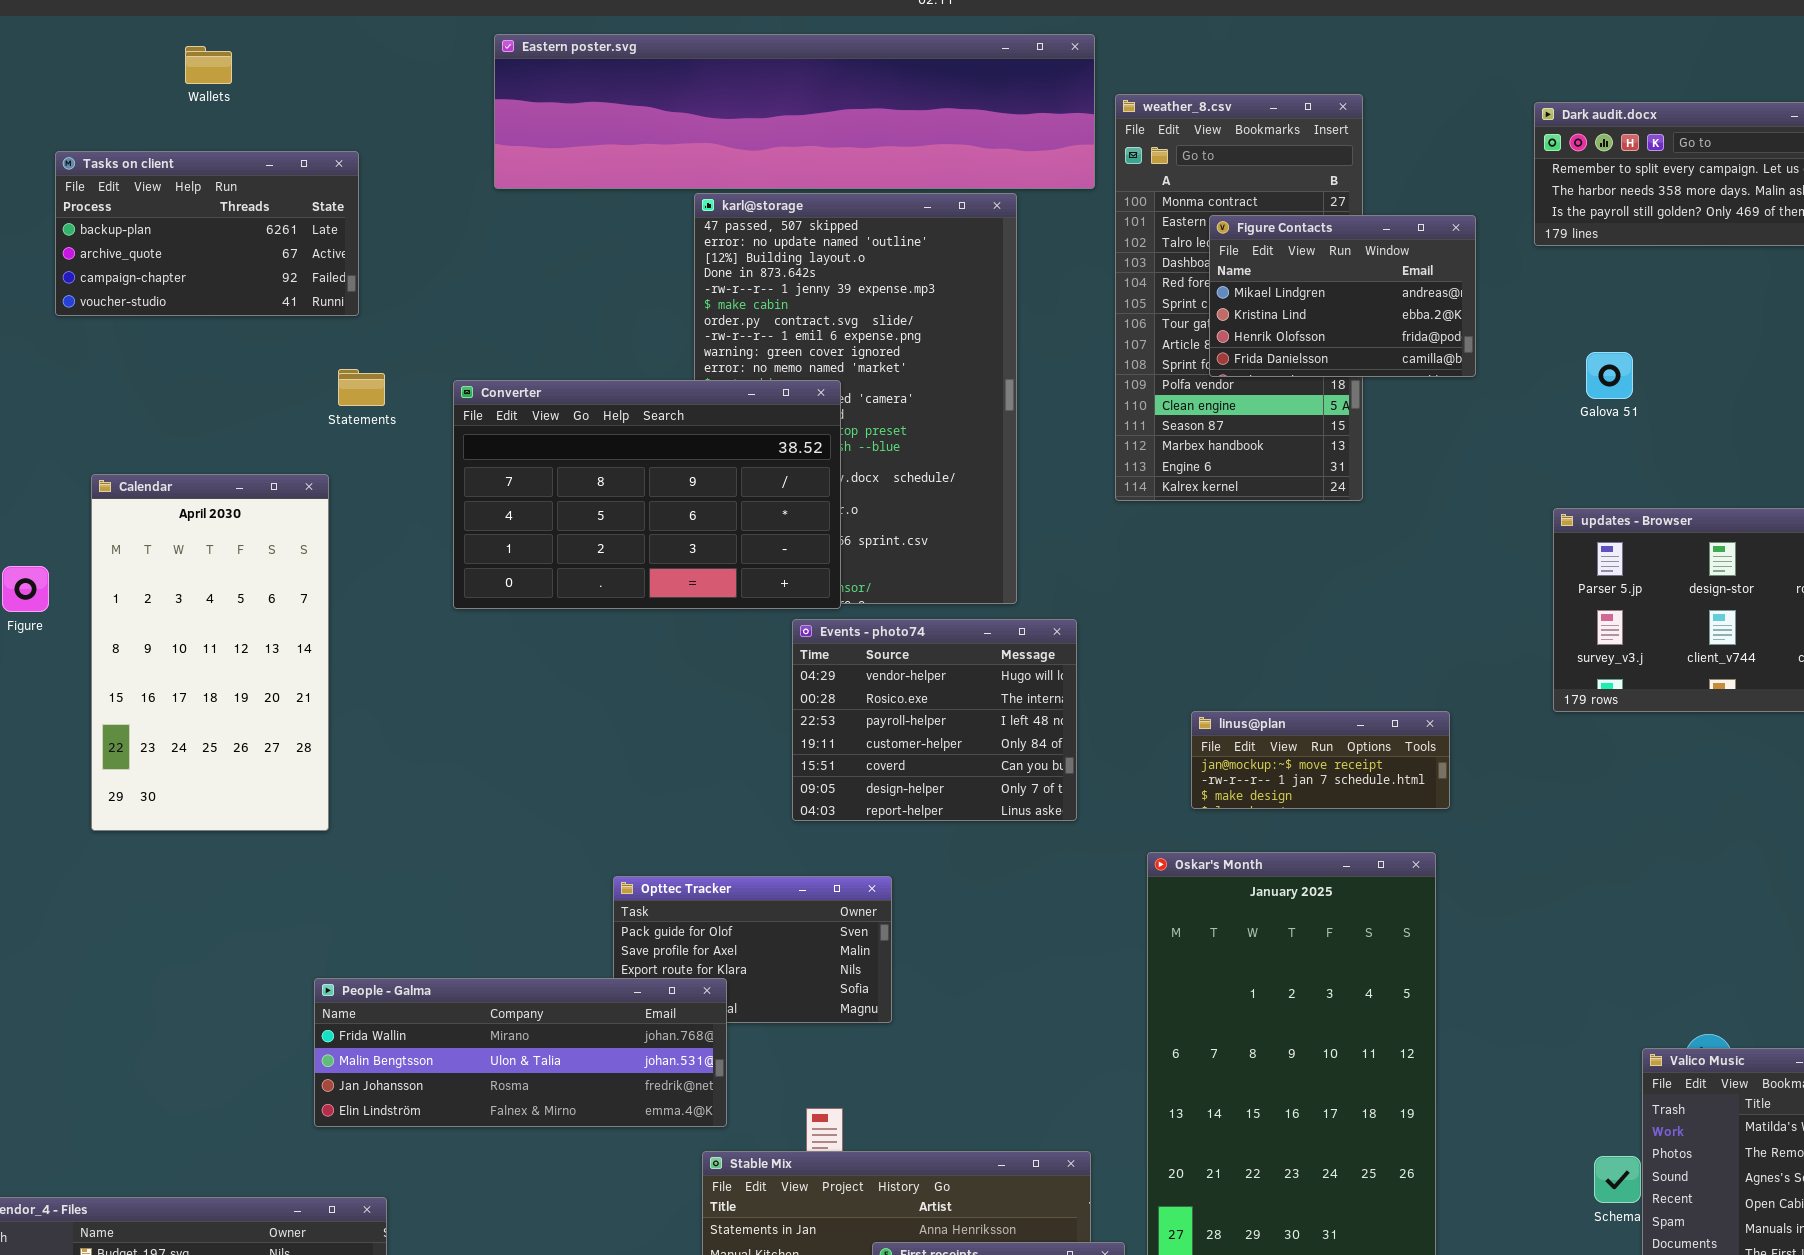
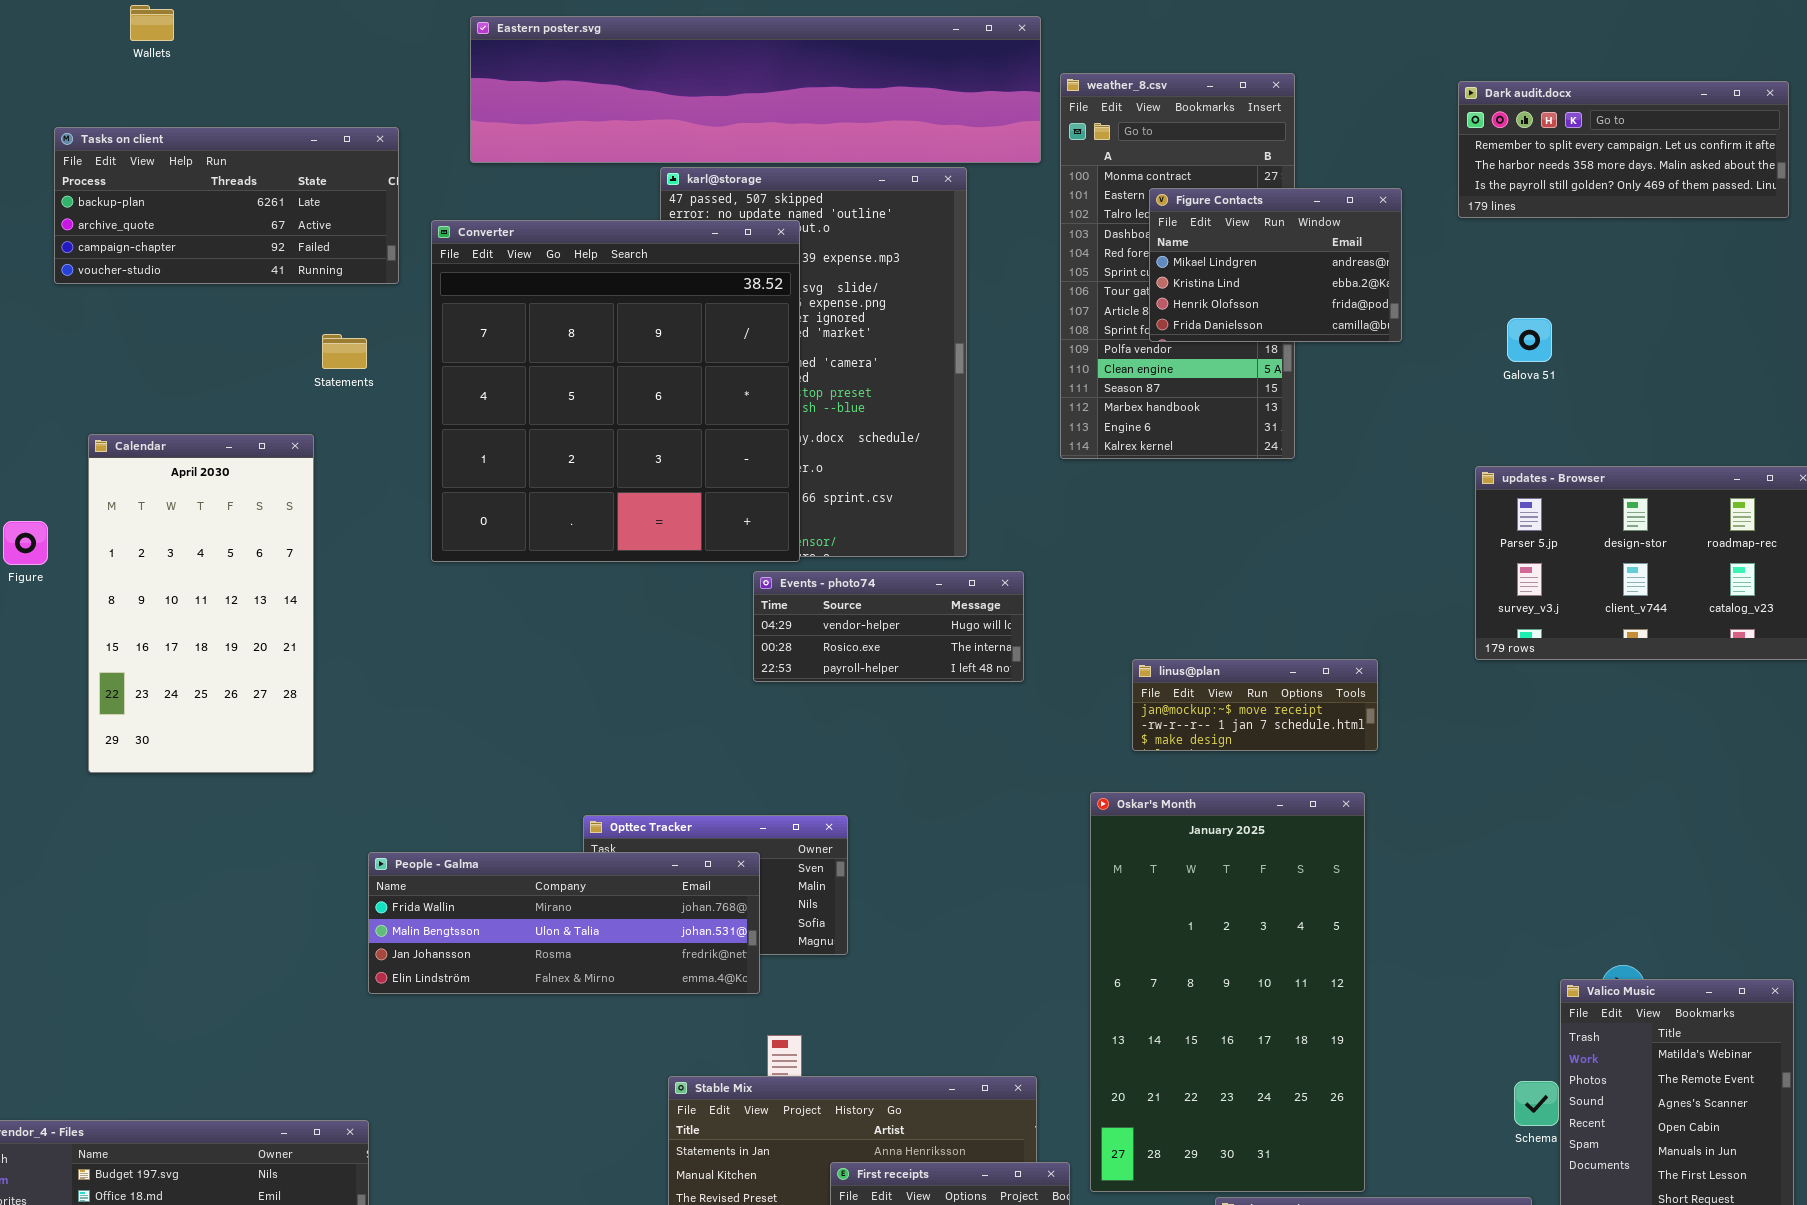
Wallets: [185,46,232,84] -> [130,5,174,41], moved
Tasks on client: [55,151,359,316] -> [54,127,399,284], resized
Converter: [453,380,841,609] -> [431,220,800,562], resized
Events - photo74: [792,619,1077,821] -> [753,571,1024,682], resized
People - Galma: [314,978,727,1127] -> [368,852,760,994], moved

